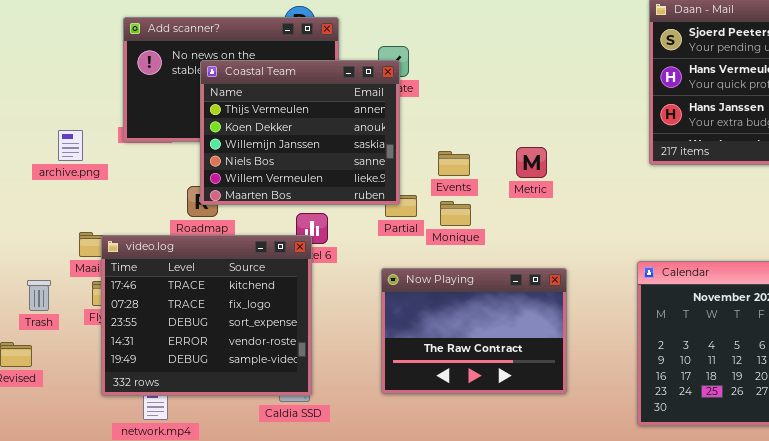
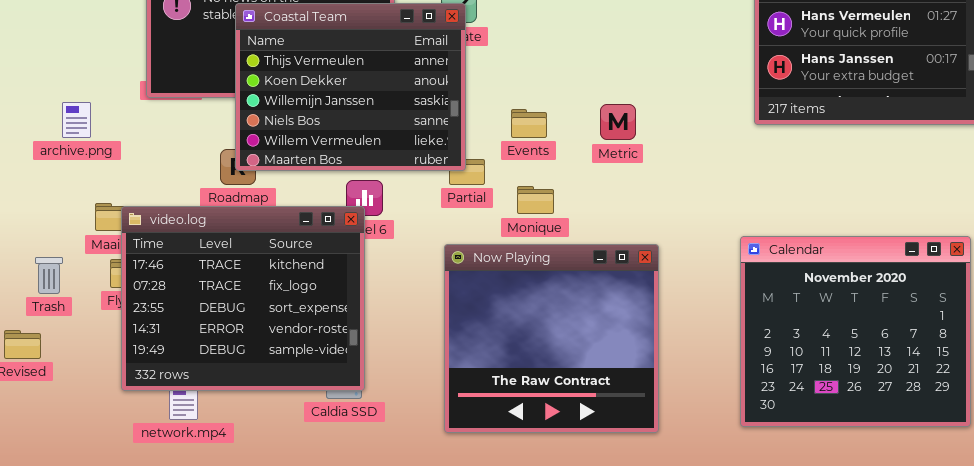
archive.png: [58,130,83,161] -> [62,102,91,138], moved
Monique: [440,201,471,226] -> [517,186,554,214], moved
Now Playing: [381,268,567,394] -> [444,244,659,433], resized

